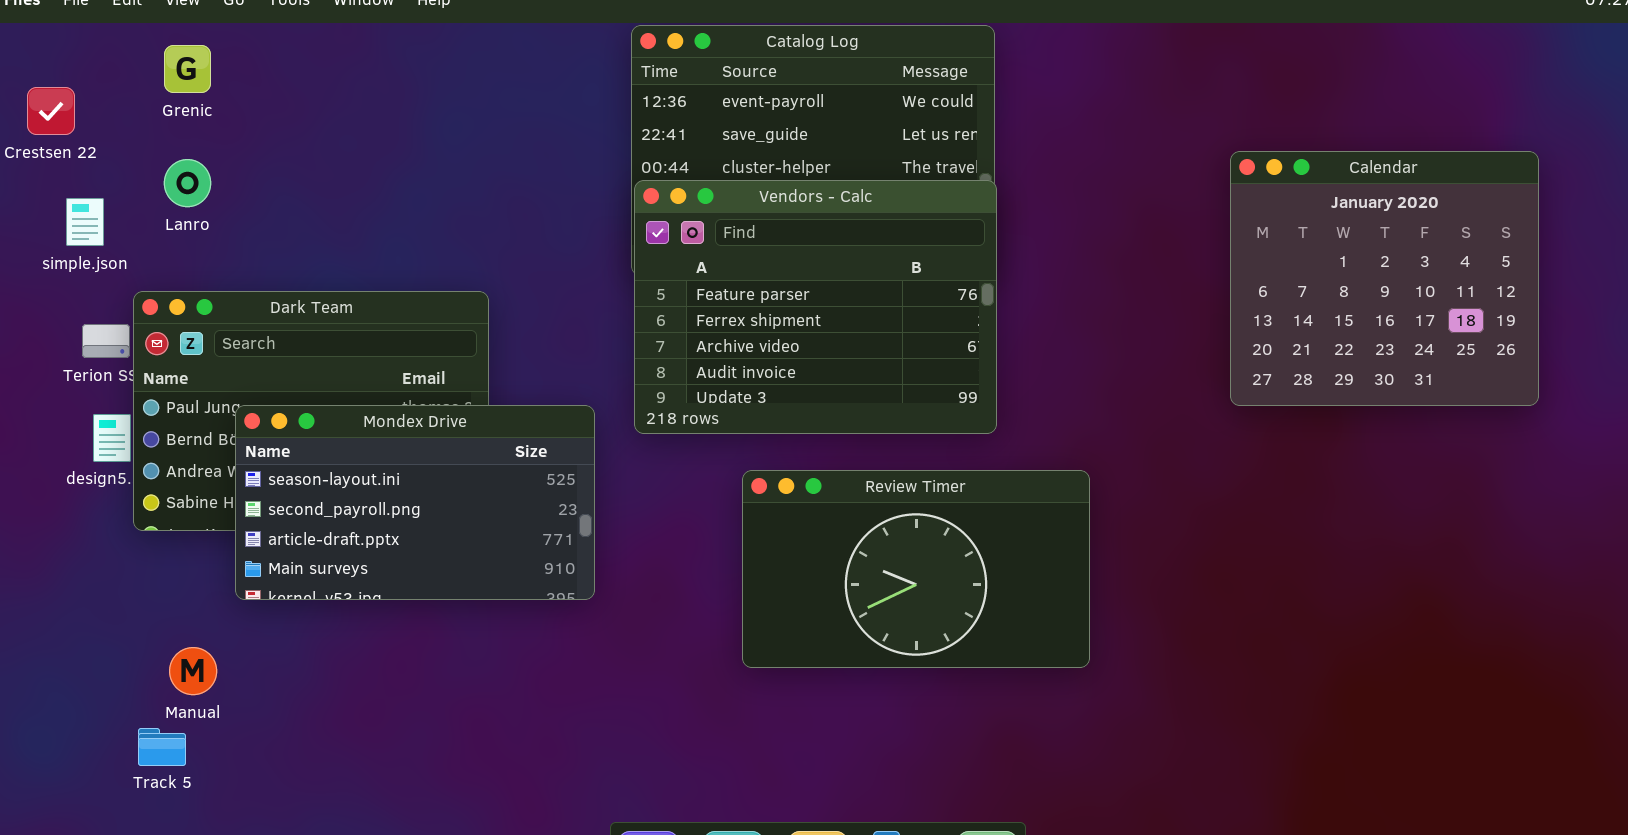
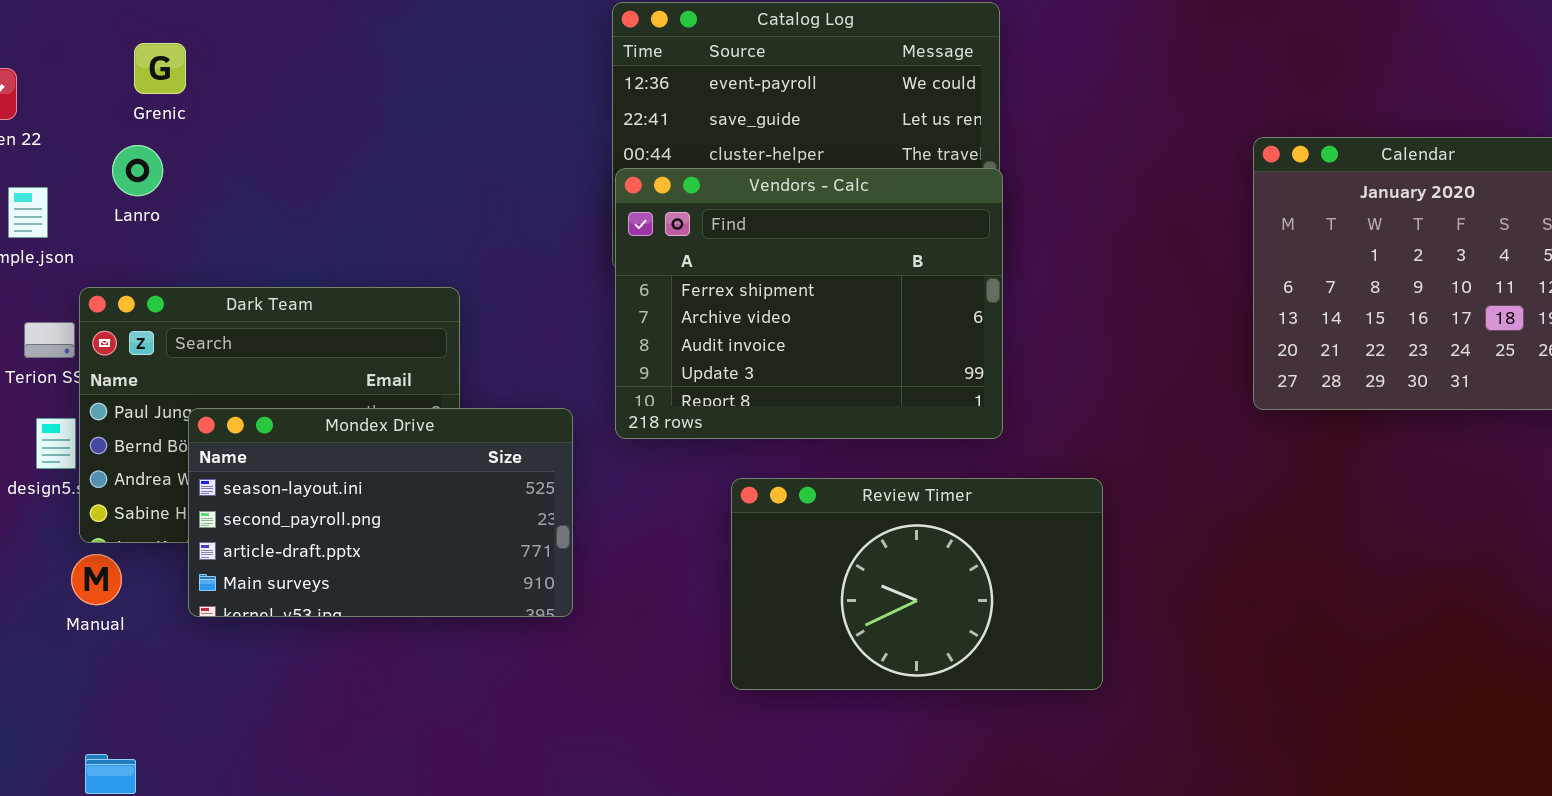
Grenic: [164,45,211,93] -> [134,43,186,94], moved
Vendors - Calc: [634,180,997,434] -> [615,168,1003,439], scrolled down 1 row
Manual: [169,647,217,695] -> [71,554,122,605], moved

